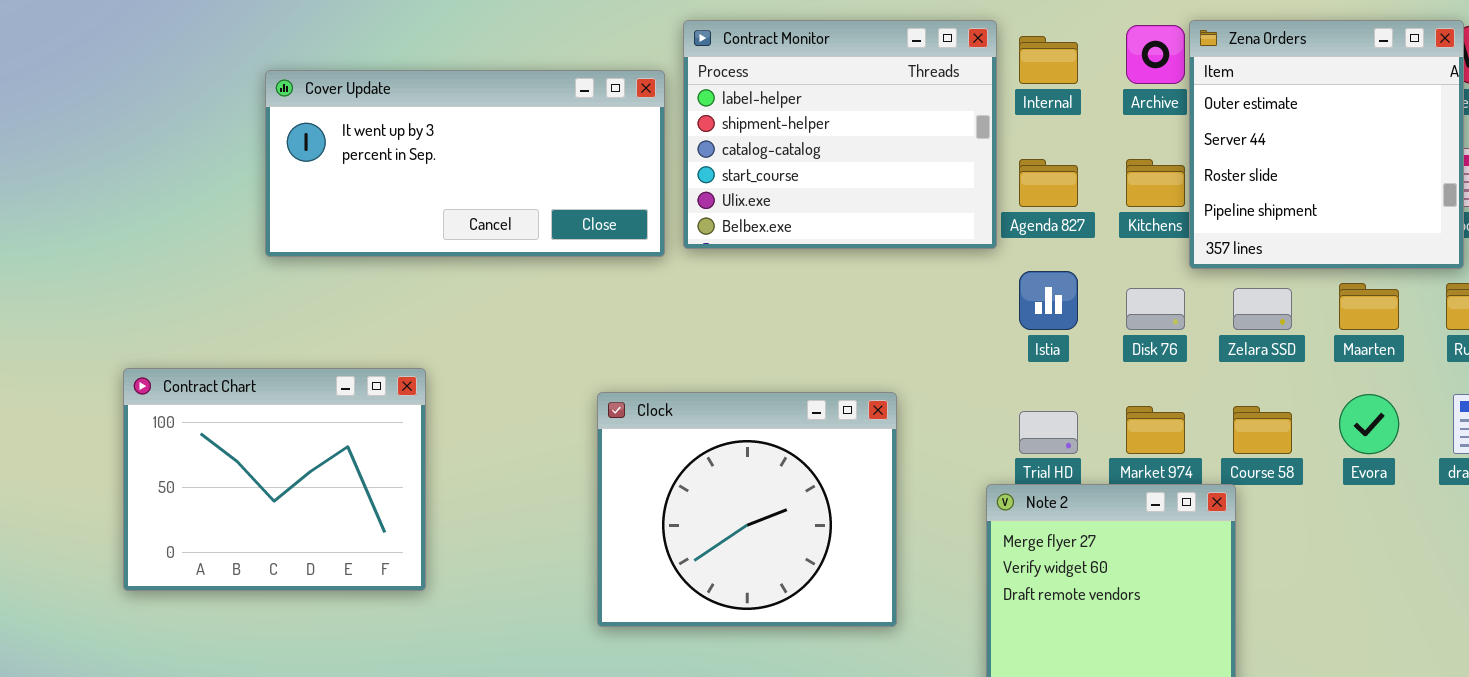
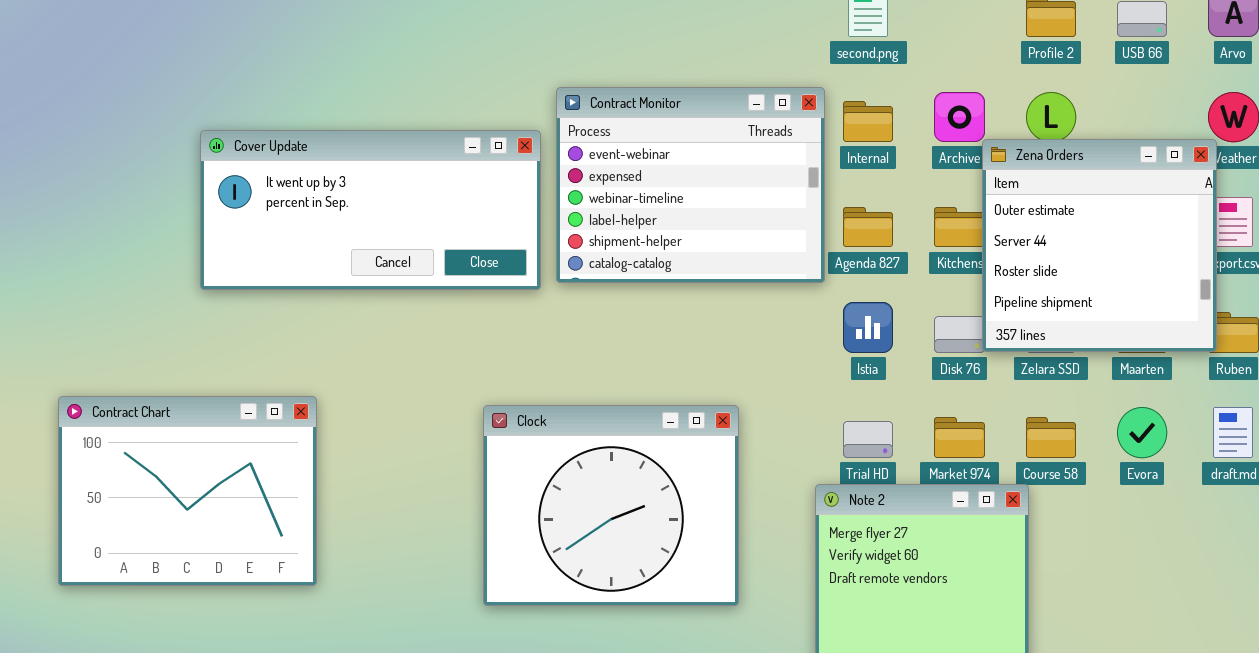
Contract Monitor: [683,20,997,249] -> [556,87,825,283], scrolled up 3 rows
Zena Orders: [1189,20,1464,269] -> [982,139,1217,352], moved
Contract Chart: [123,368,426,591] -> [58,396,317,586], moved

